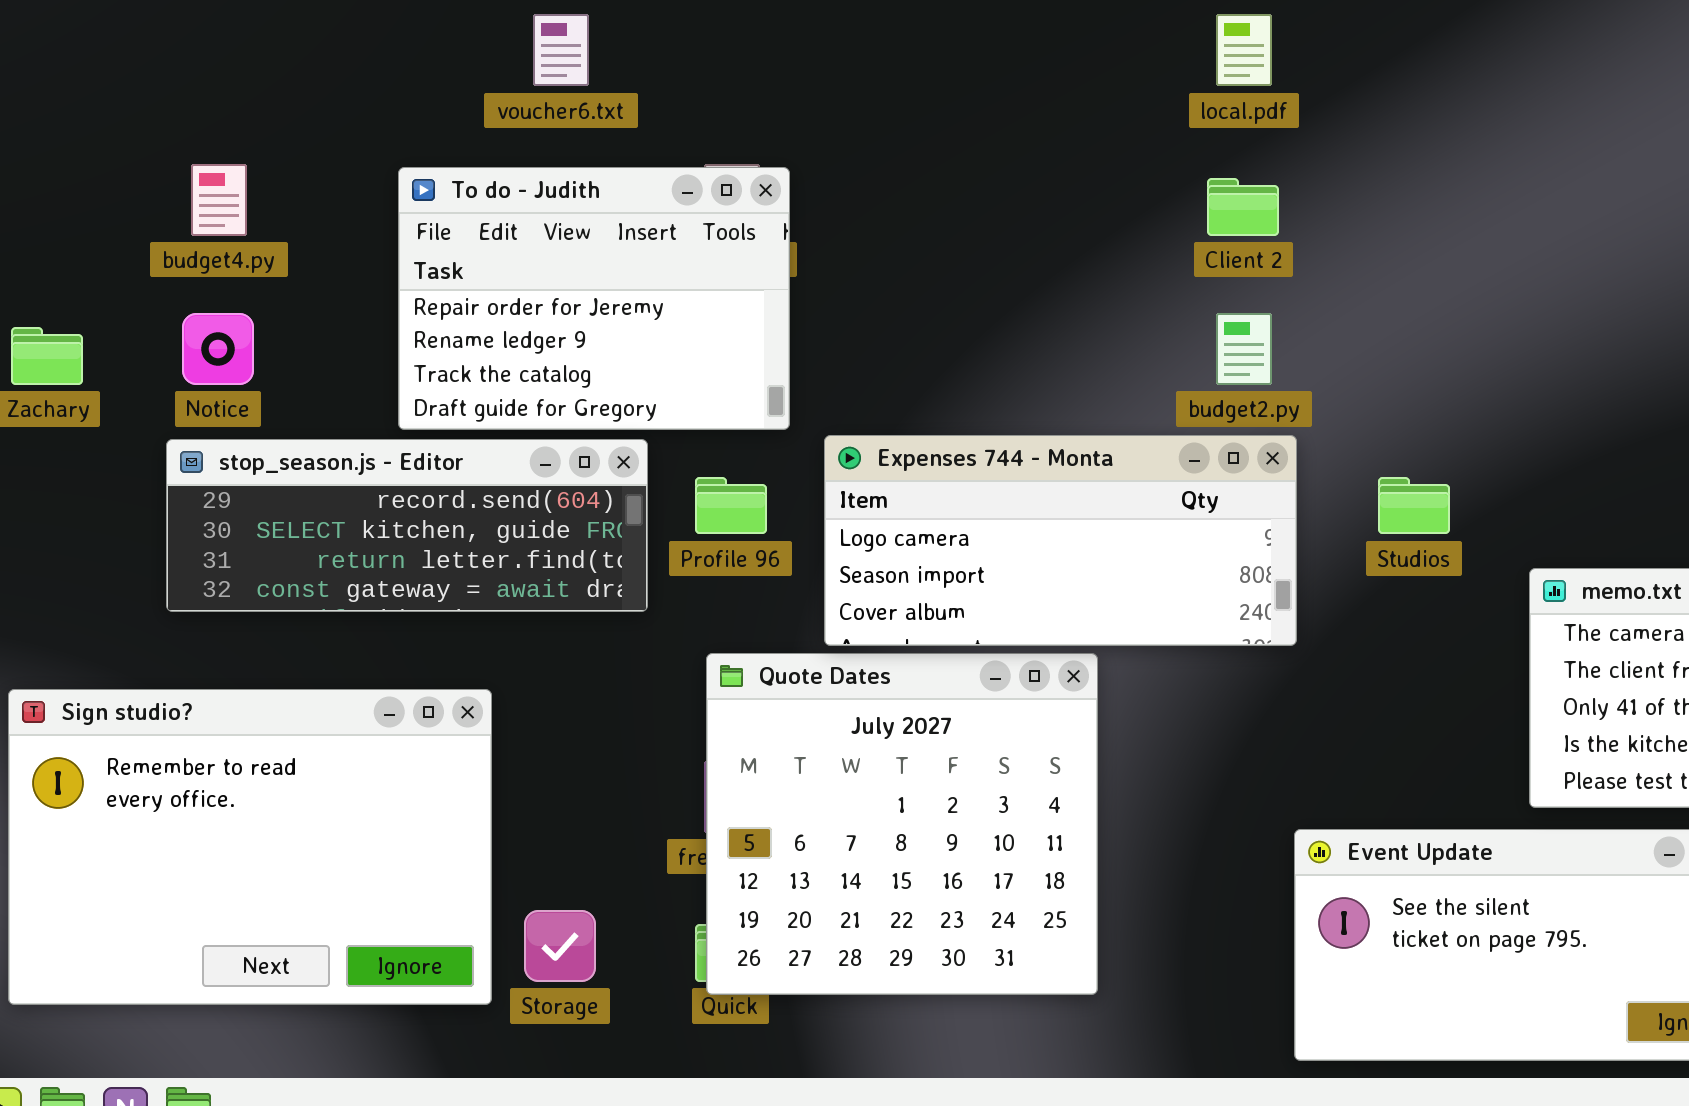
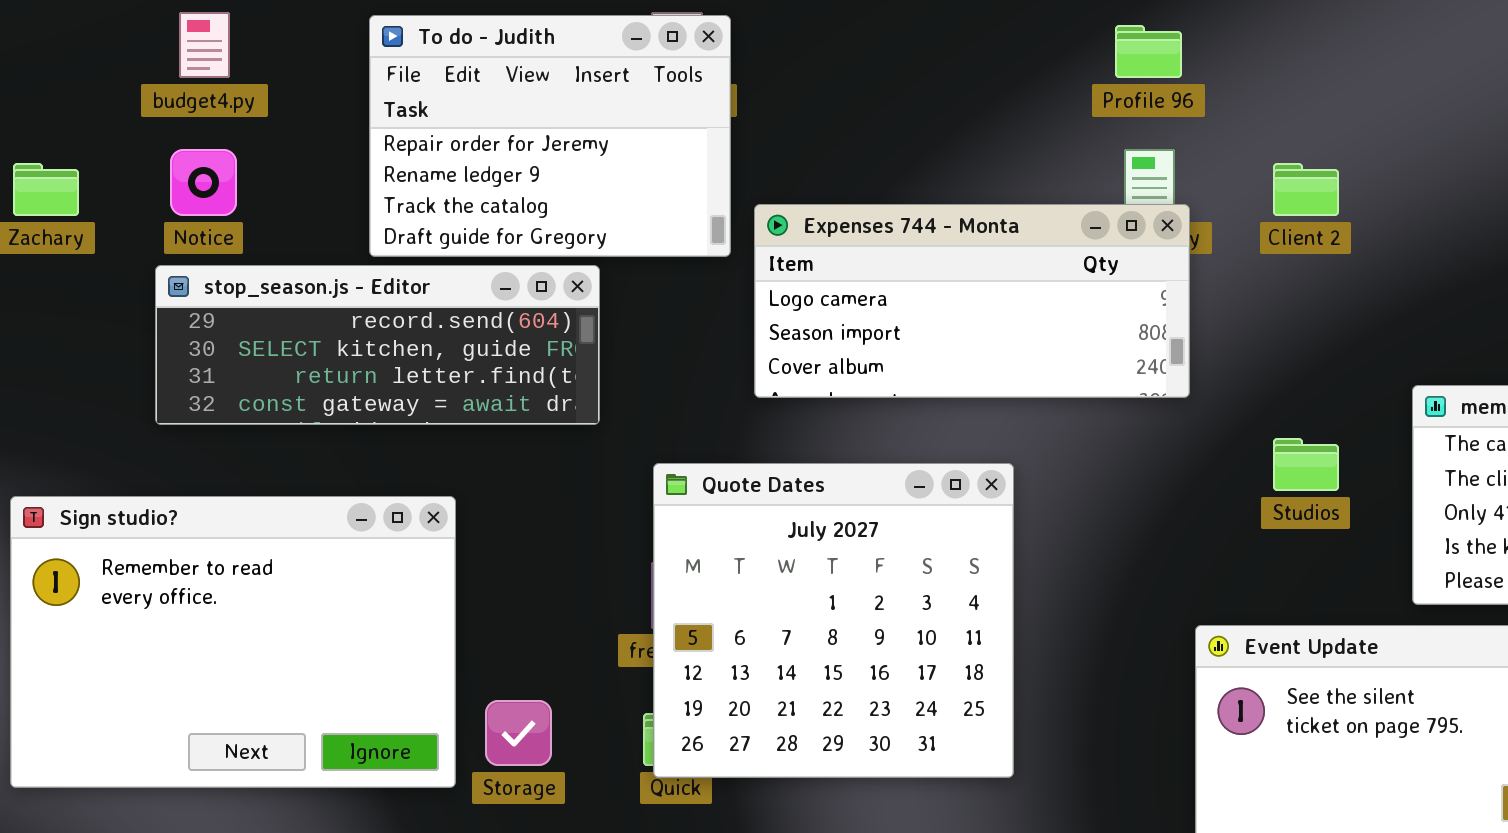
Client 2: [1207,178,1279,236] -> [1273,163,1339,216], moved
Expenses 744 - Monta: [824,435,1297,646] -> [754,204,1190,398], moved
Profile 96: [695,477,767,534] -> [1115,25,1182,78], moved
Studios: [1378,477,1450,534] -> [1273,438,1339,491], moved

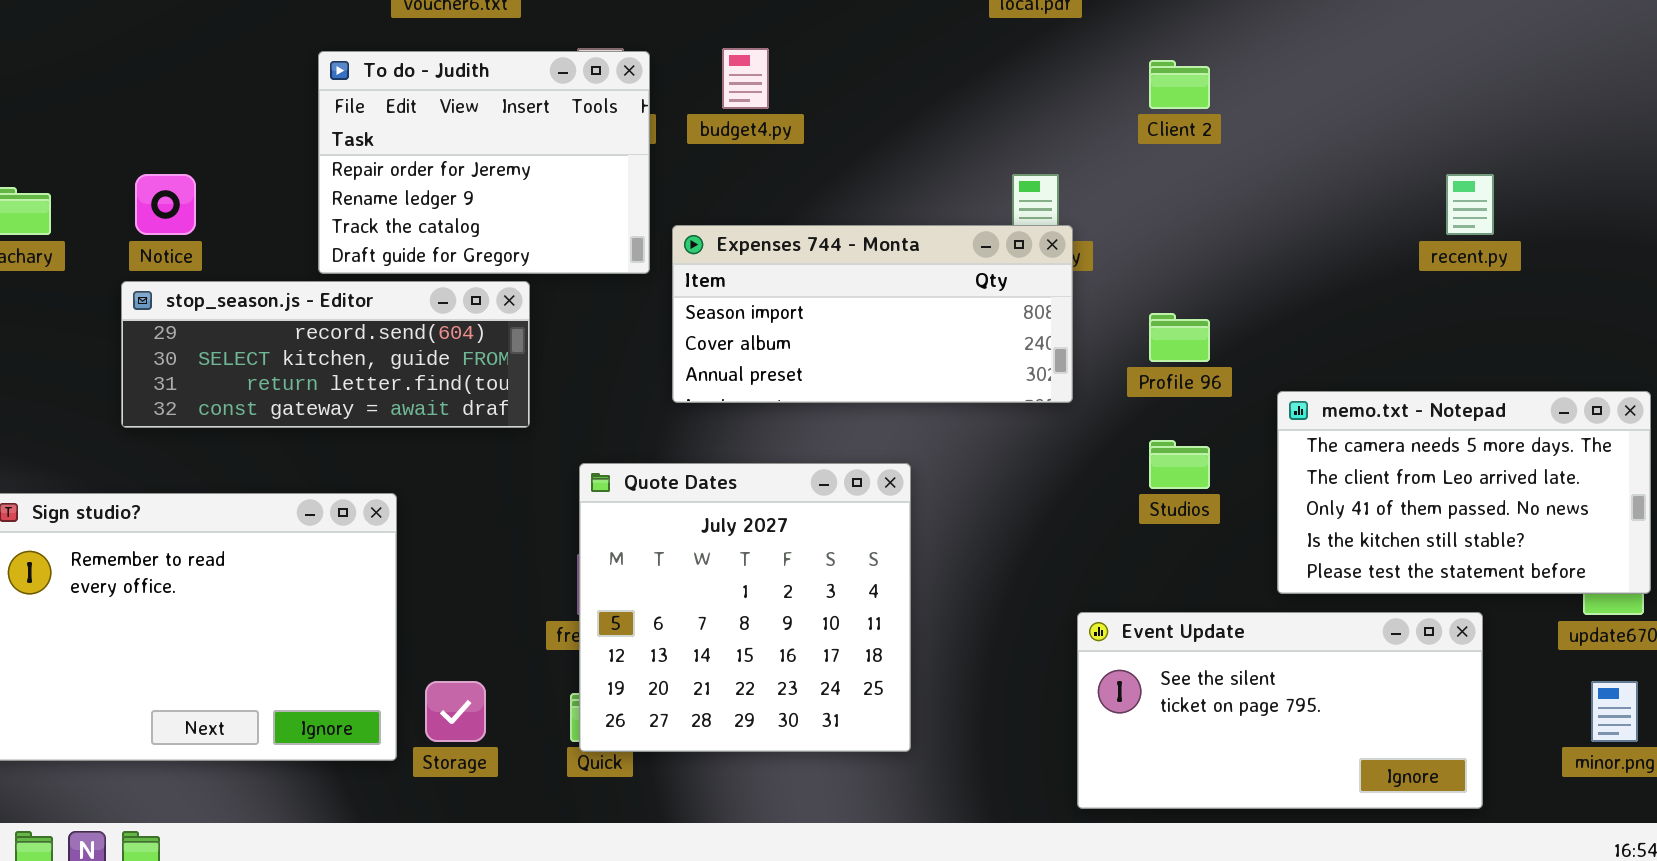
budget4.py: [179,12,230,78] -> [722,48,769,109], moved
Profile 96: [1115,25,1182,78] -> [1149,313,1210,362], moved
Client 2: [1273,163,1339,216] -> [1149,60,1210,109], moved
Expenses 744 - Monta: [754,204,1190,398] -> [672,225,1073,403], scrolled down 1 row

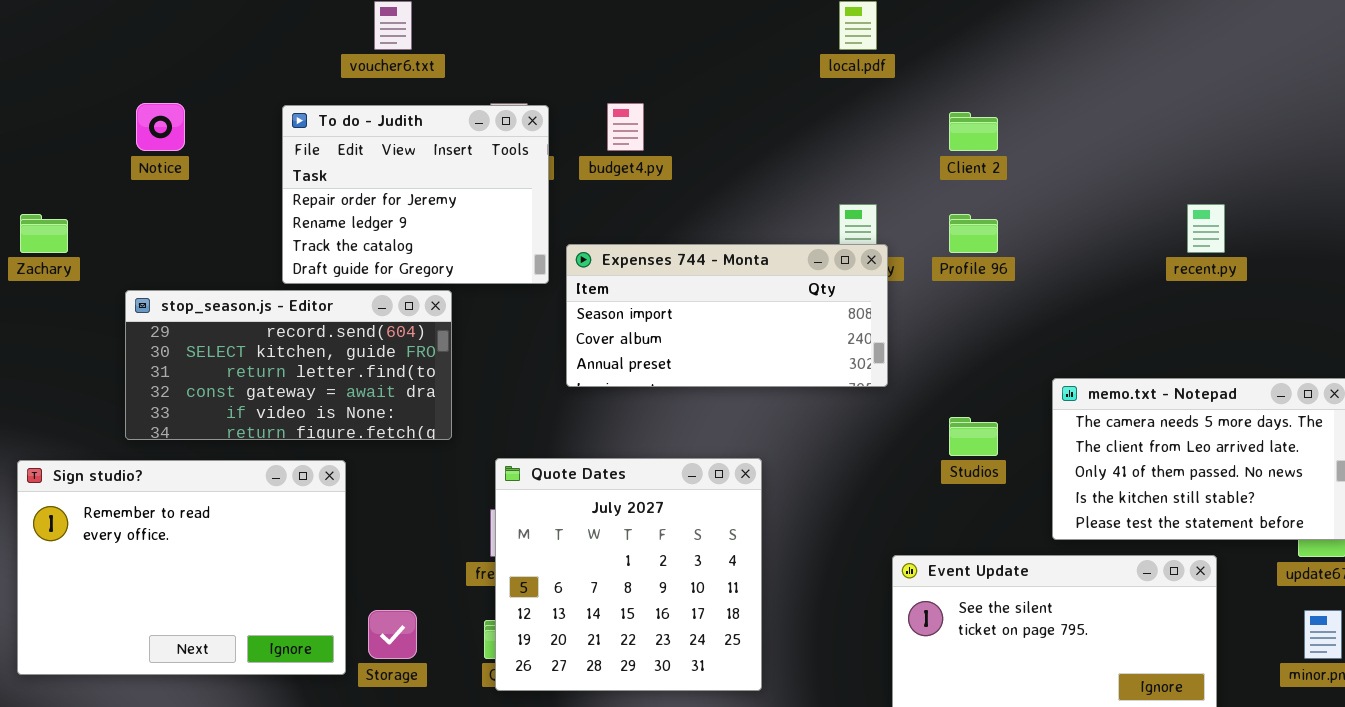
Notice: [135,174,196,235] -> [136,103,185,151], moved
stop_season.js - Editor: [121,281,530,428] -> [125,290,452,440], resized
Profile 96: [1149,313,1210,362] -> [949,214,998,253], moved
Quote Dates: [579,463,911,752] -> [495,458,762,691], moved

